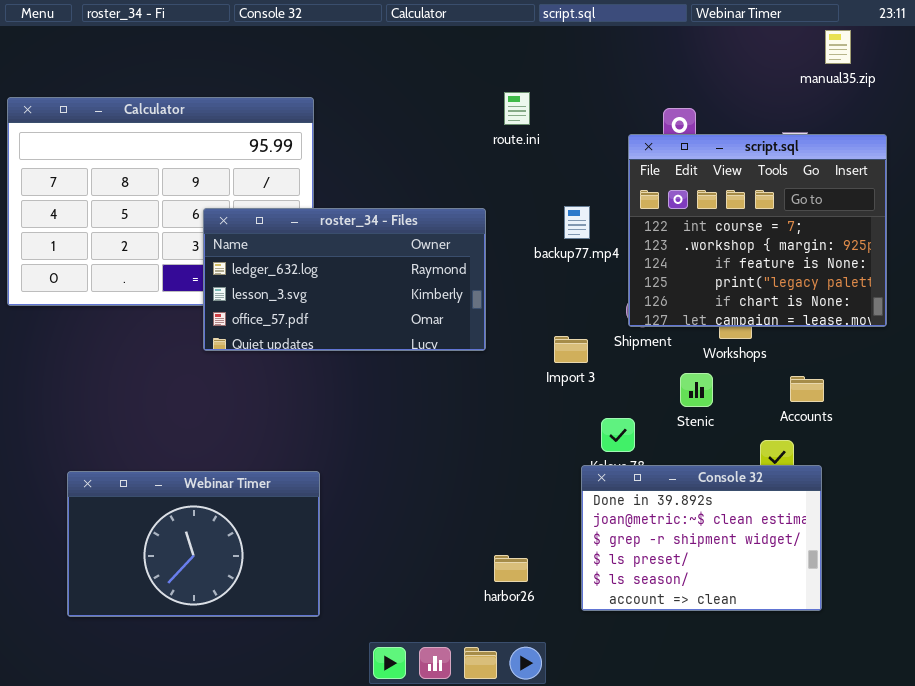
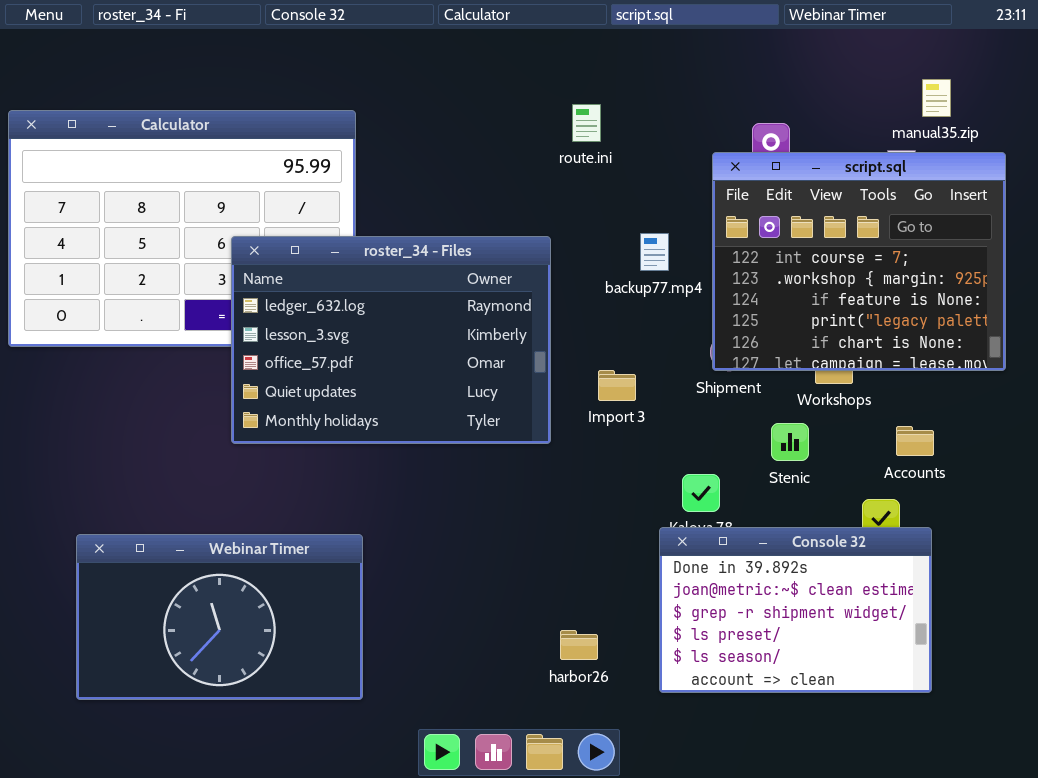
manual35.zip: [825,30,851,64] -> [922,79,951,117], moved
roster_34 - Files: [203,208,486,351] -> [231,236,551,444], resized
Import 3: [554,336,588,363] -> [598,370,636,401], moved

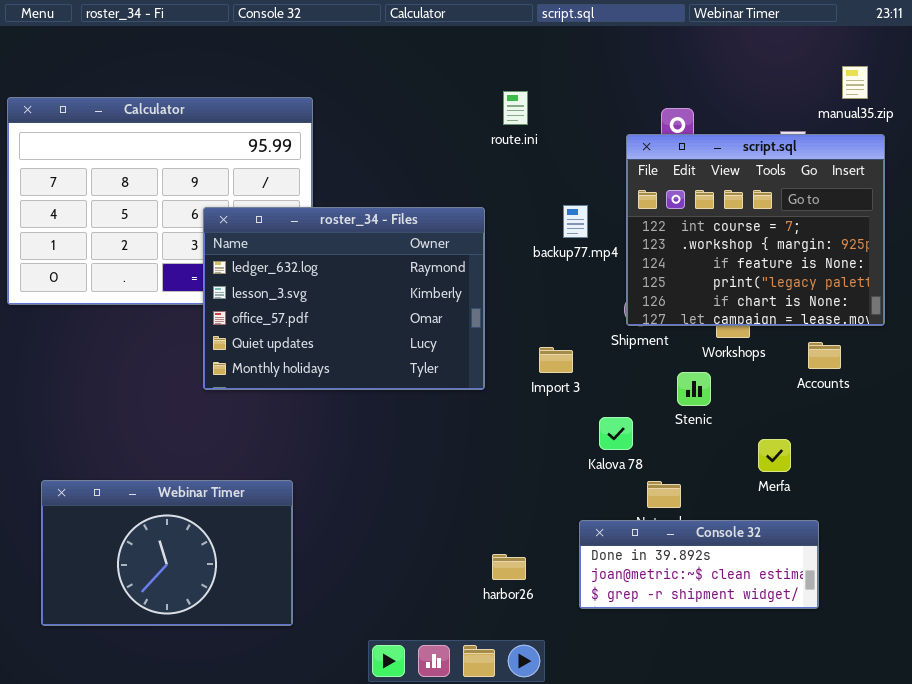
manual35.zip: [922,79,951,117] -> [842,66,868,99], moved
Import 3: [598,370,636,401] -> [539,347,573,373], moved
Accounts: [896,426,934,456] -> [808,342,841,369], moved
Console 32: [659,527,932,693] -> [579,520,819,609], resized
Webinar Timer: [76,534,363,700] -> [41,480,293,626], moved

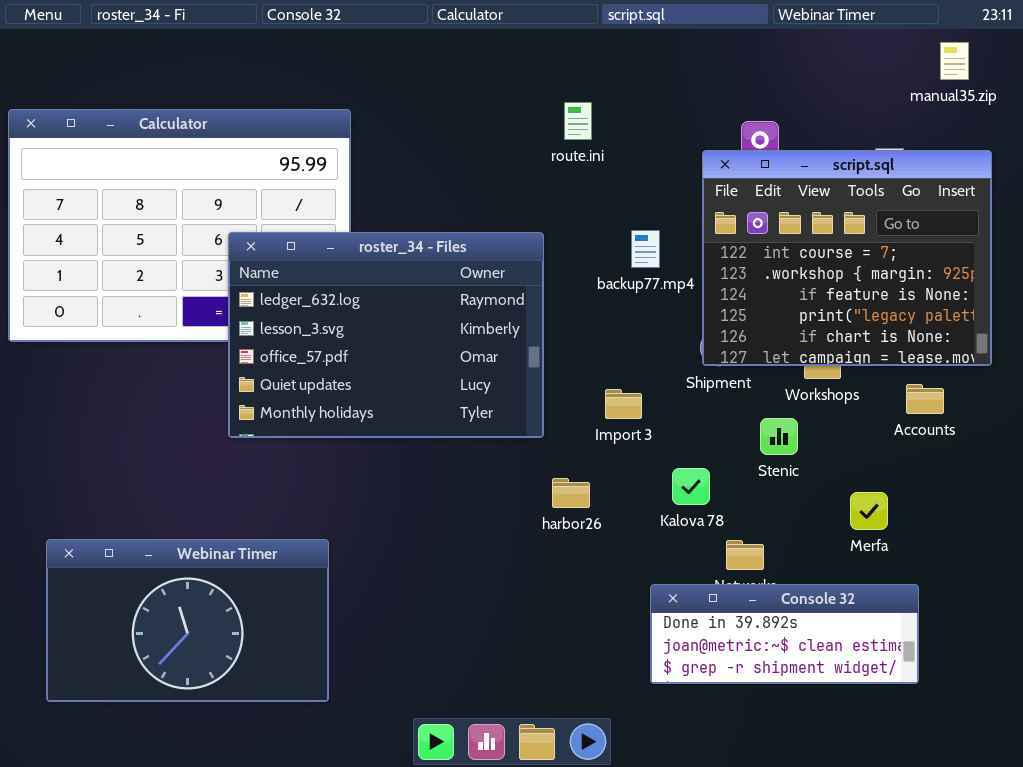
manual35.zip: [842,66,868,99] -> [940,42,969,80], moved
harbor26: [492,554,526,580] -> [552,478,590,508], moved

